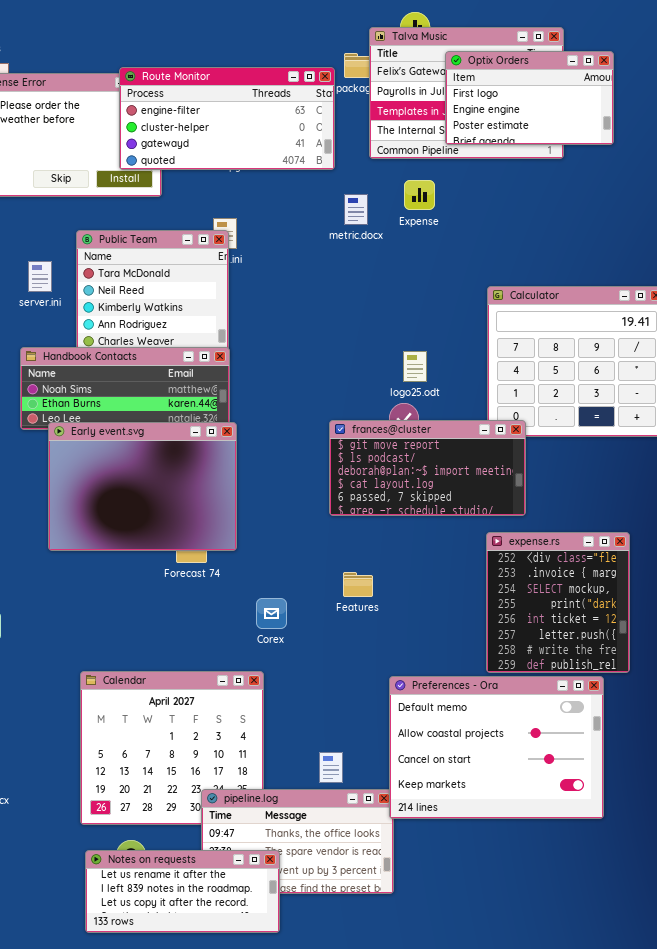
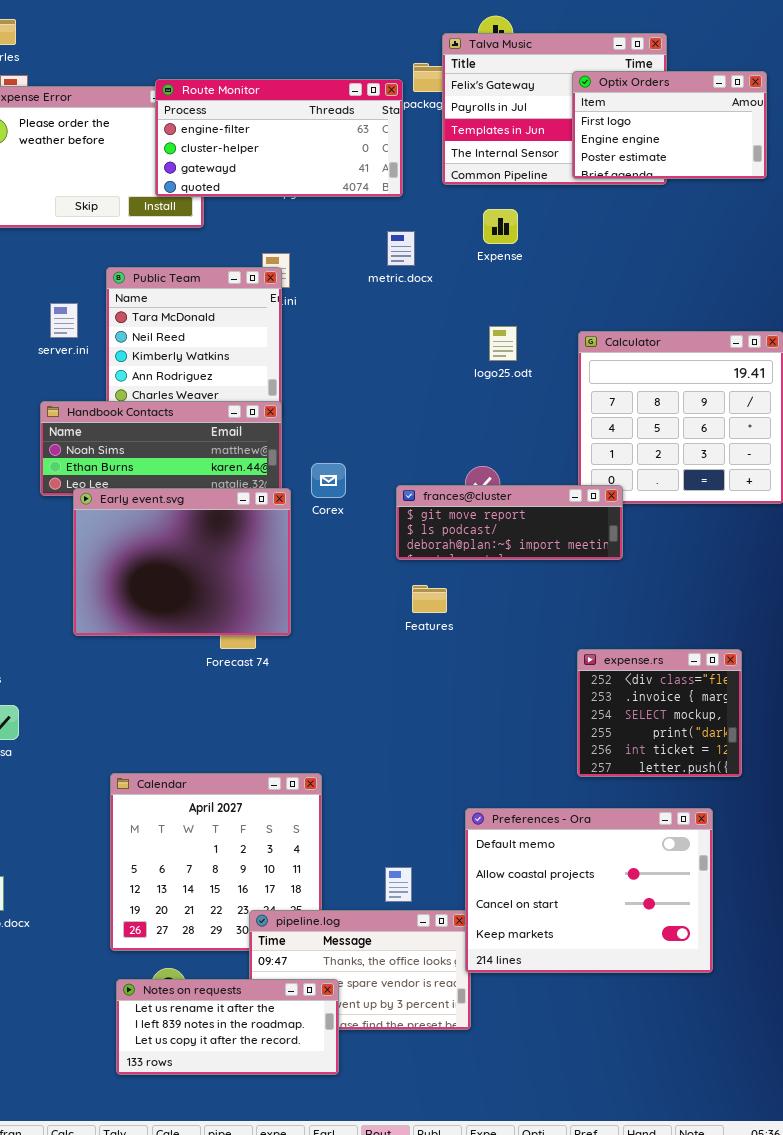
Optix Orders: [445,51,614,145] -> [572,71,767,179], moved
metric.docx: [344,194,368,225] -> [387,231,415,266], moved
logo25.odt: [403,351,427,382] -> [489,326,517,361], moved
frances@cluster: [329,420,526,516] -> [396,485,623,560], resized
expense.rs: [486,532,630,673] -> [577,649,742,777], resized
Features: [343,572,373,597] -> [412,585,447,613], moved
Corex: [256,598,287,629] -> [311,463,346,498], moved
Preferences - Ora: [389,676,604,819] -> [465,808,713,973], moved

